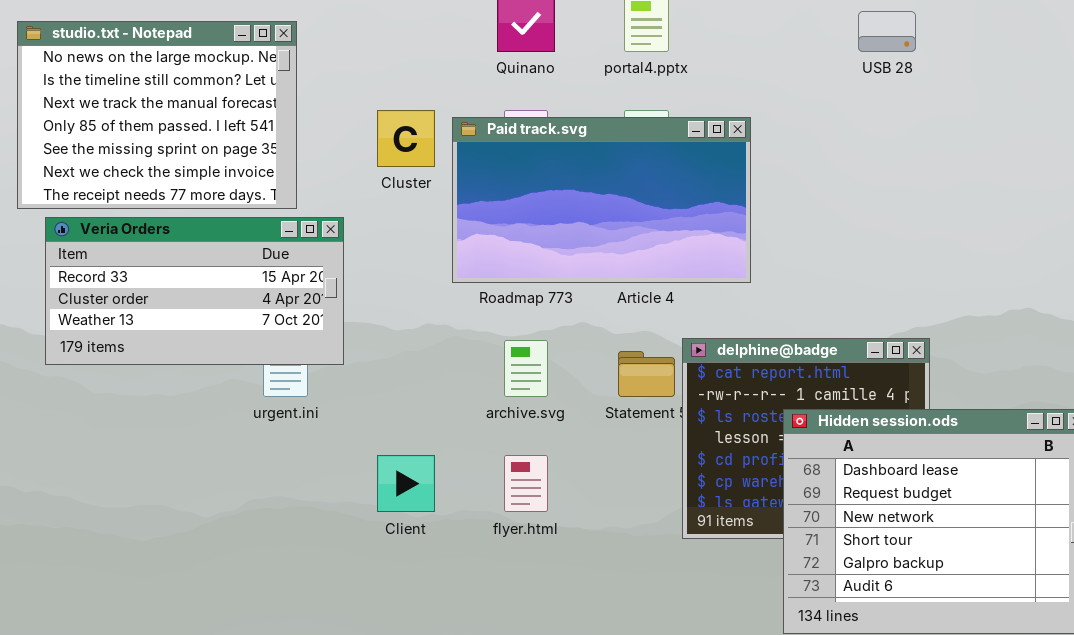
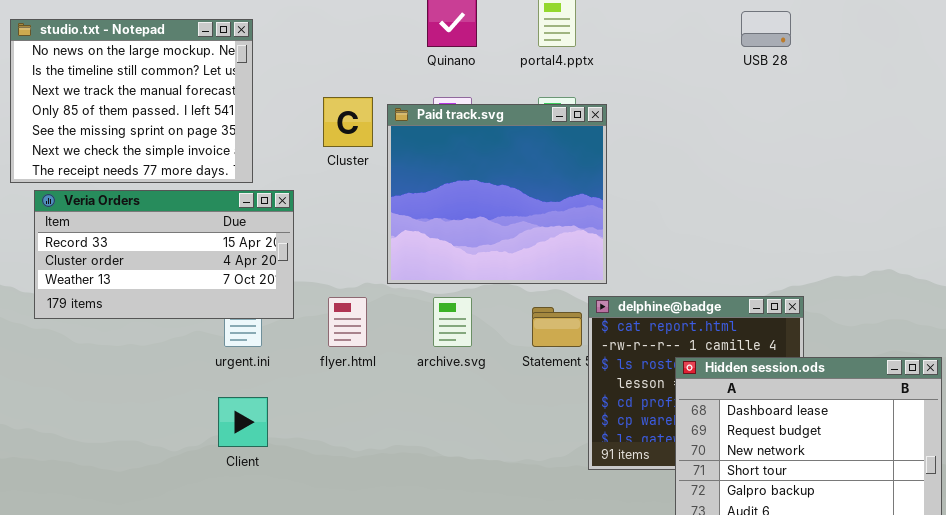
Paid track.svg: [452,117,751,283] -> [387,104,607,284], resized
Client: [377,455,435,512] -> [218,397,268,447], moved
flyer.html: [504,455,548,512] -> [328,297,367,347], moved

